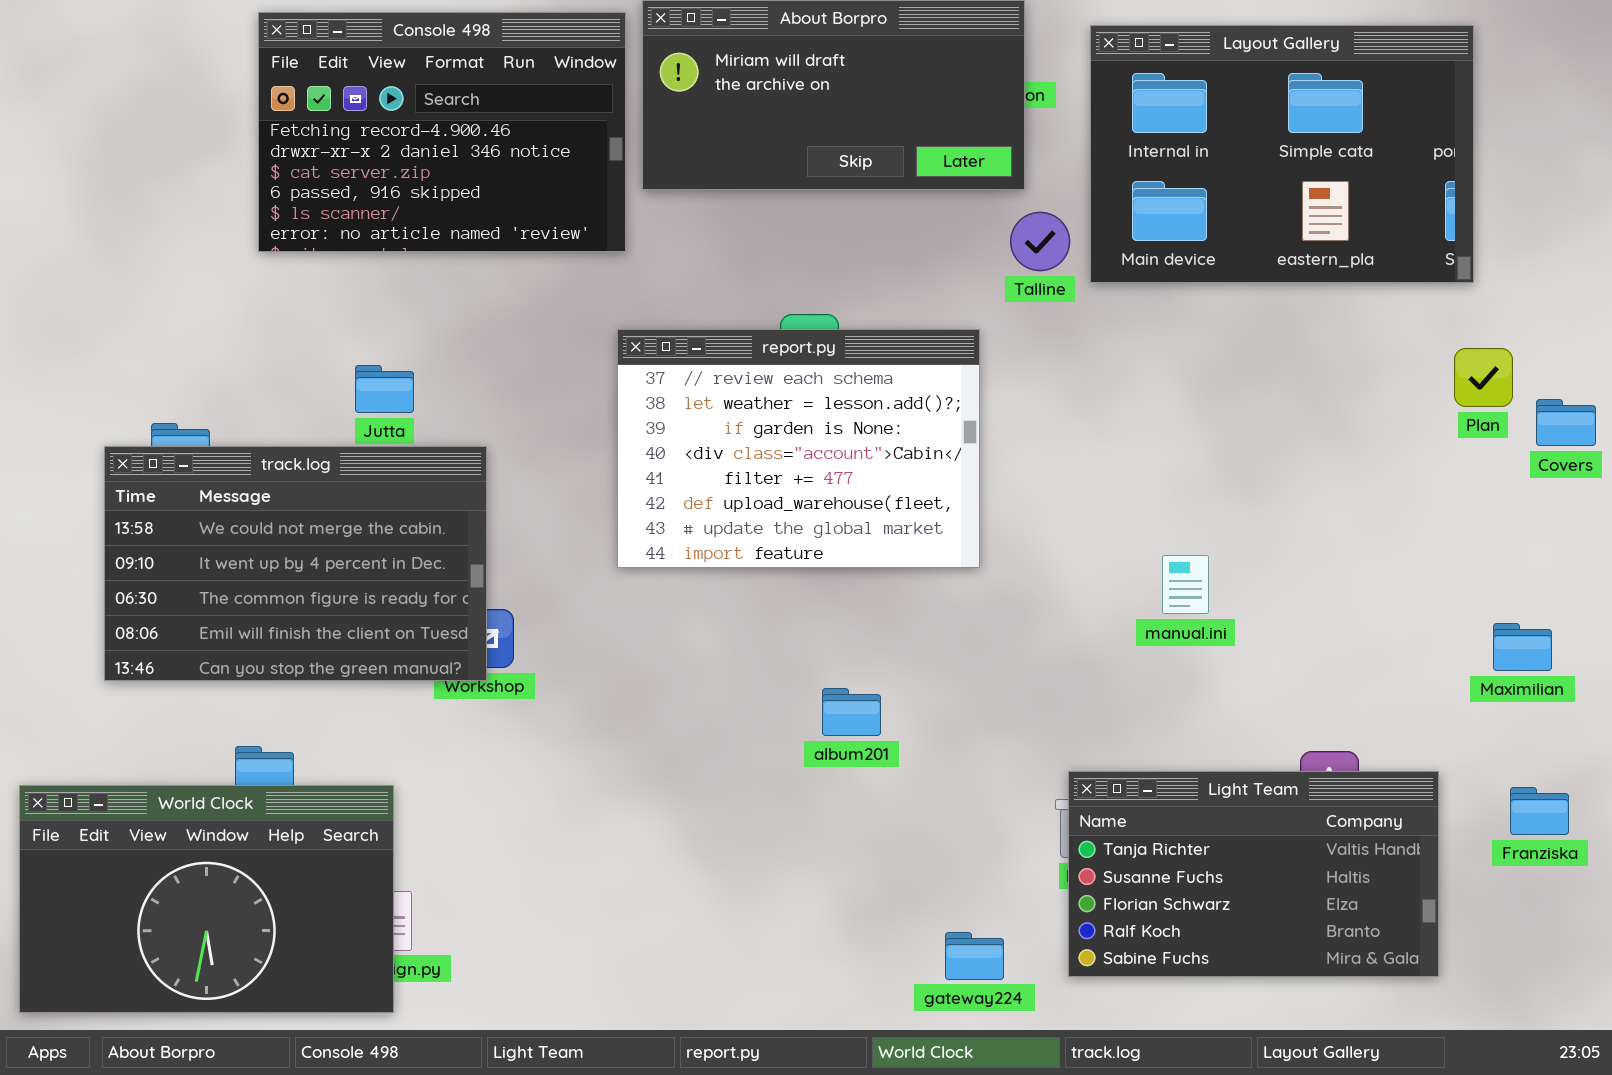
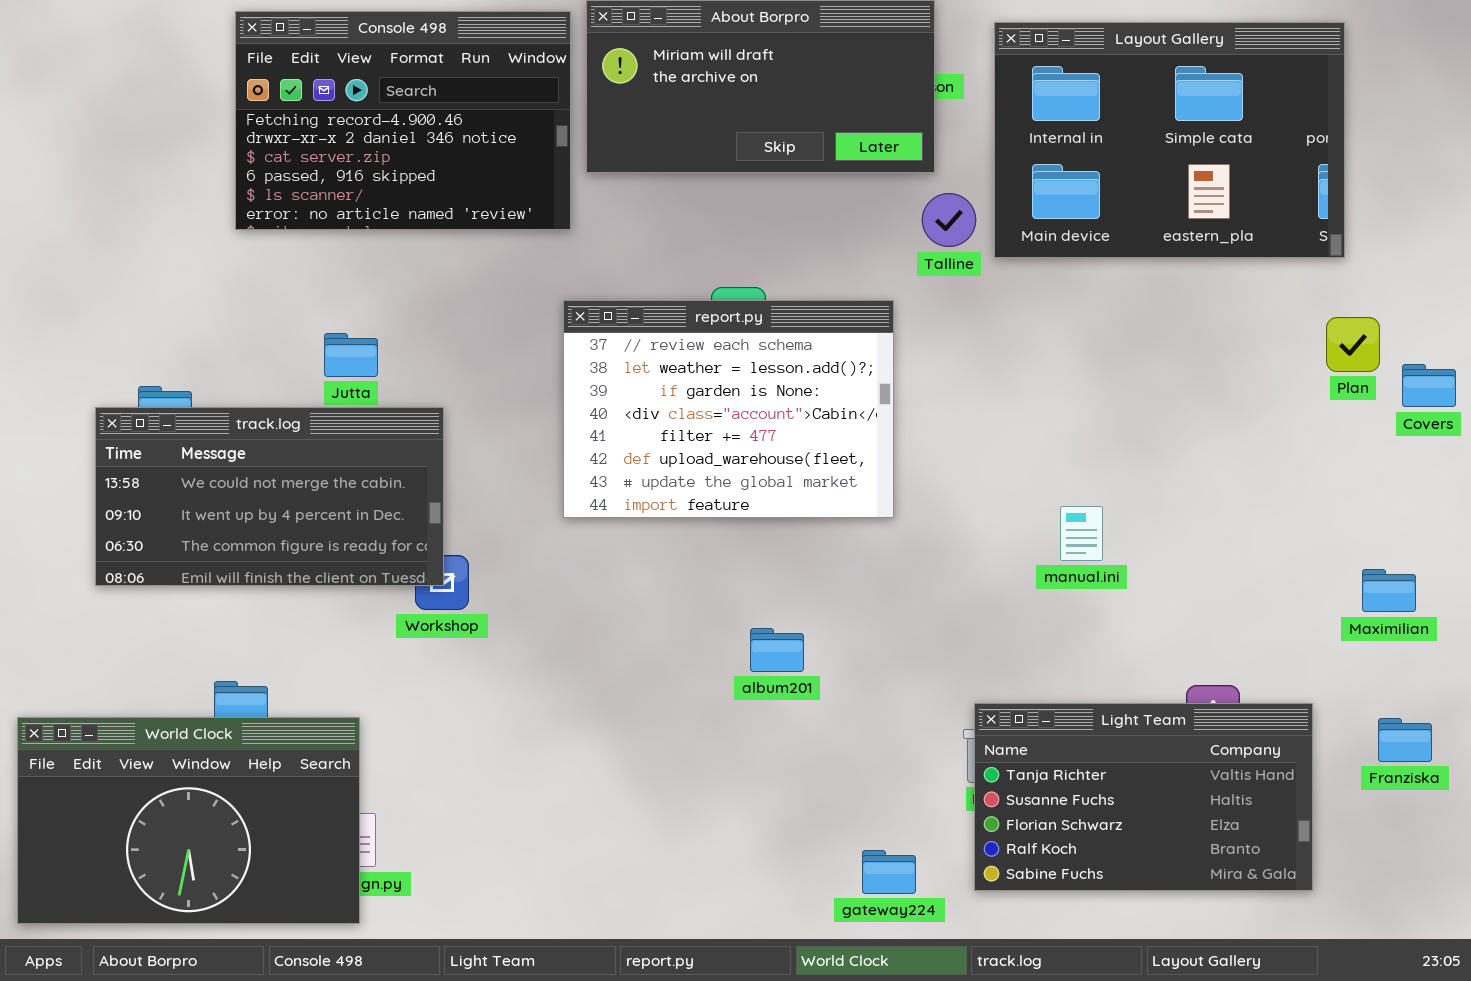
track.log: [104,446,487,681] -> [95,407,444,586], resized

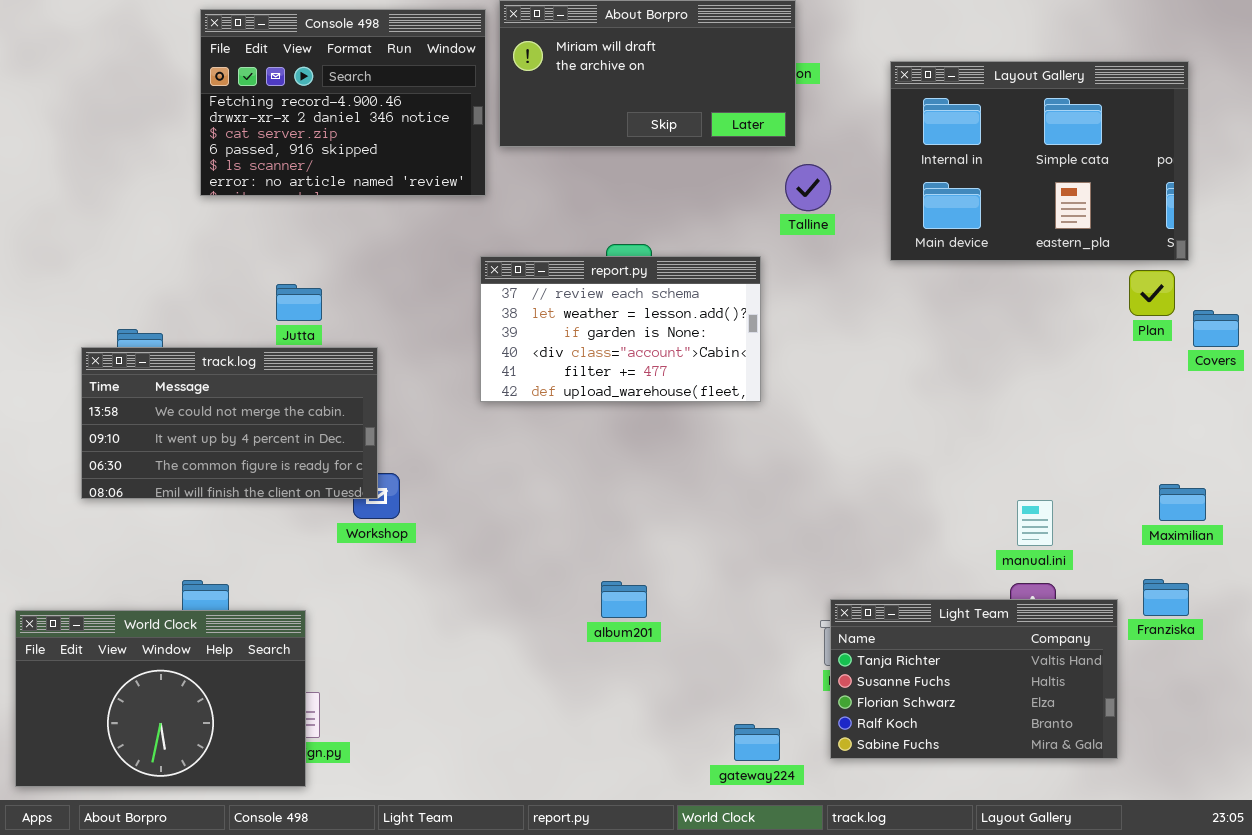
Layout Gallery: [994,22,1345,258] -> [890,61,1189,261], moved
report.py: [563,300,894,518] -> [480,256,761,402], resized
manual.ini: [1060,506,1103,561] -> [1017,500,1053,546], moved
album201: [750,628,804,672] -> [601,581,647,618], moved
Franziska: [1378,718,1432,762] -> [1143,579,1189,616], moved

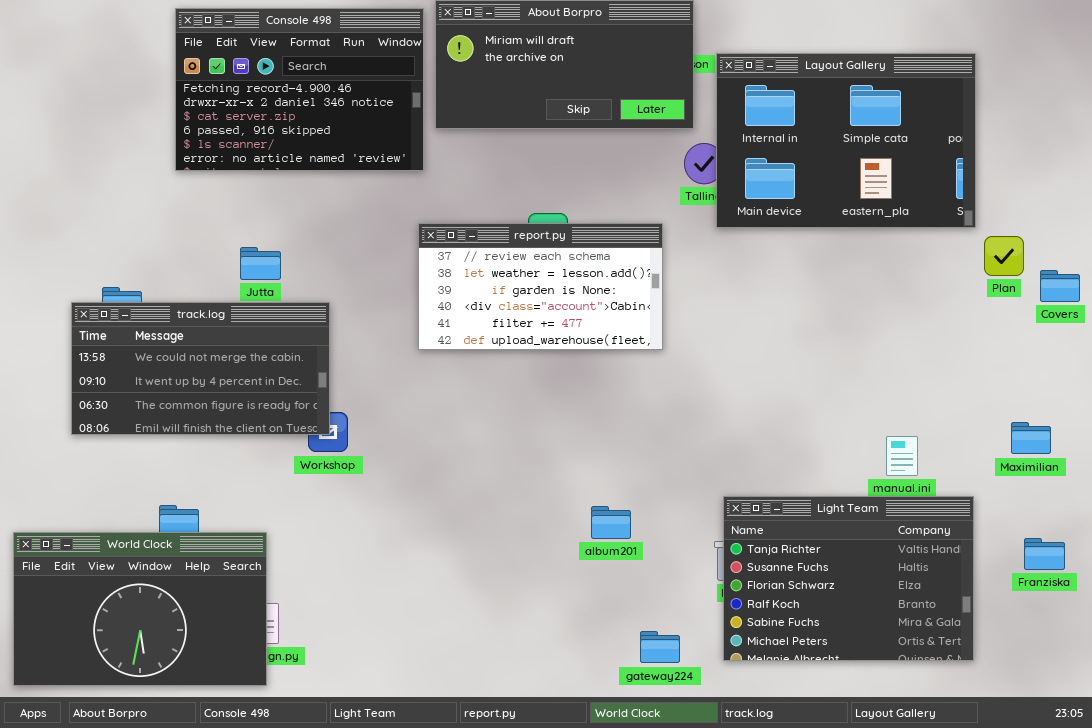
Layout Gallery: [890,61,1189,261] -> [716,53,976,228], moved
Franziska: [1143,579,1189,616] -> [1024,538,1065,570], moved
album201: [601,581,647,618] -> [591,506,631,539], moved
Light Team: [830,599,1118,759] -> [723,496,974,661], resized

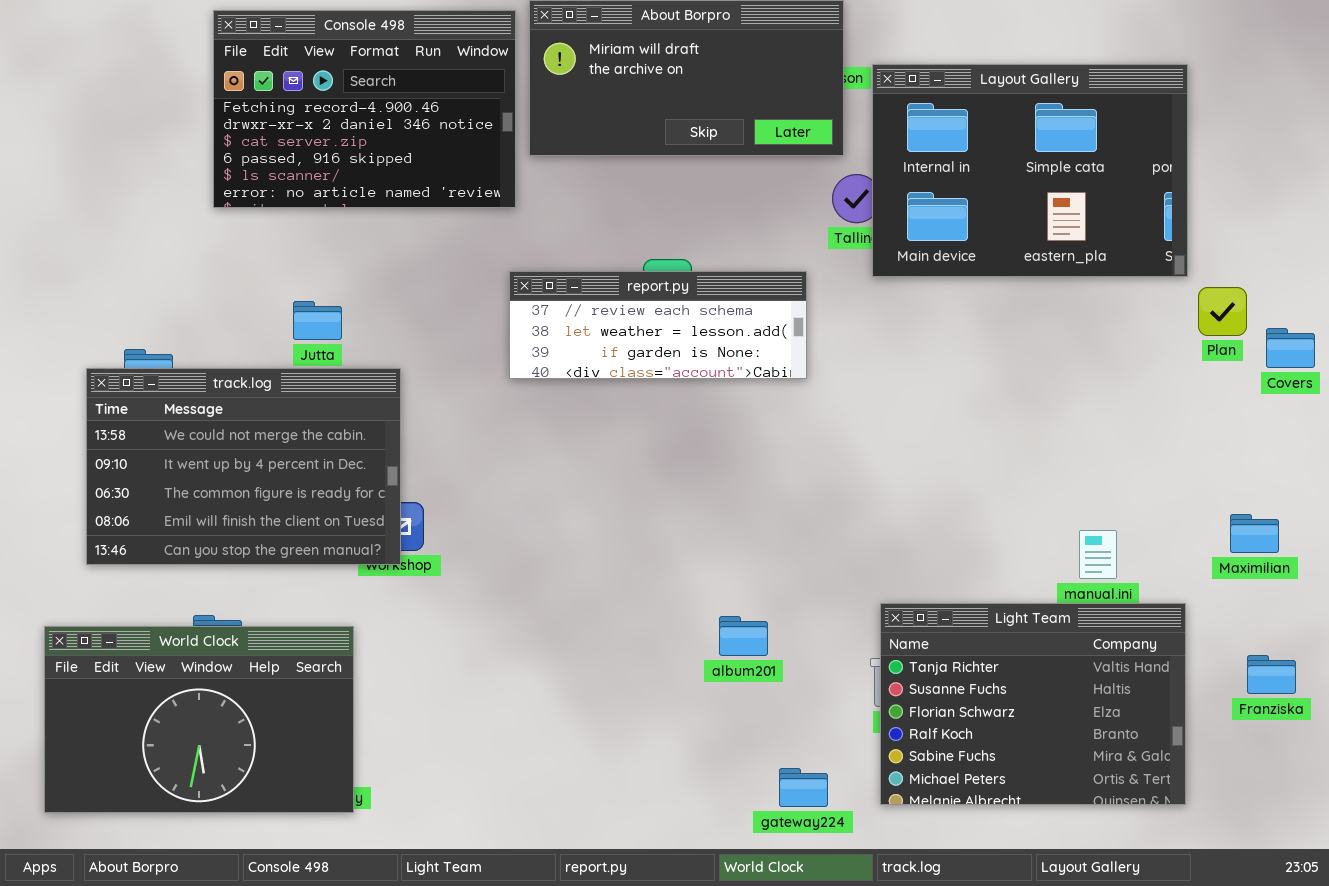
report.py: [418,223,663,350] -> [509,271,807,379], resized
track.log: [71,302,330,435] -> [86,368,401,565], resized
World Clock: [13,532,267,686] -> [44,626,354,813], moved

